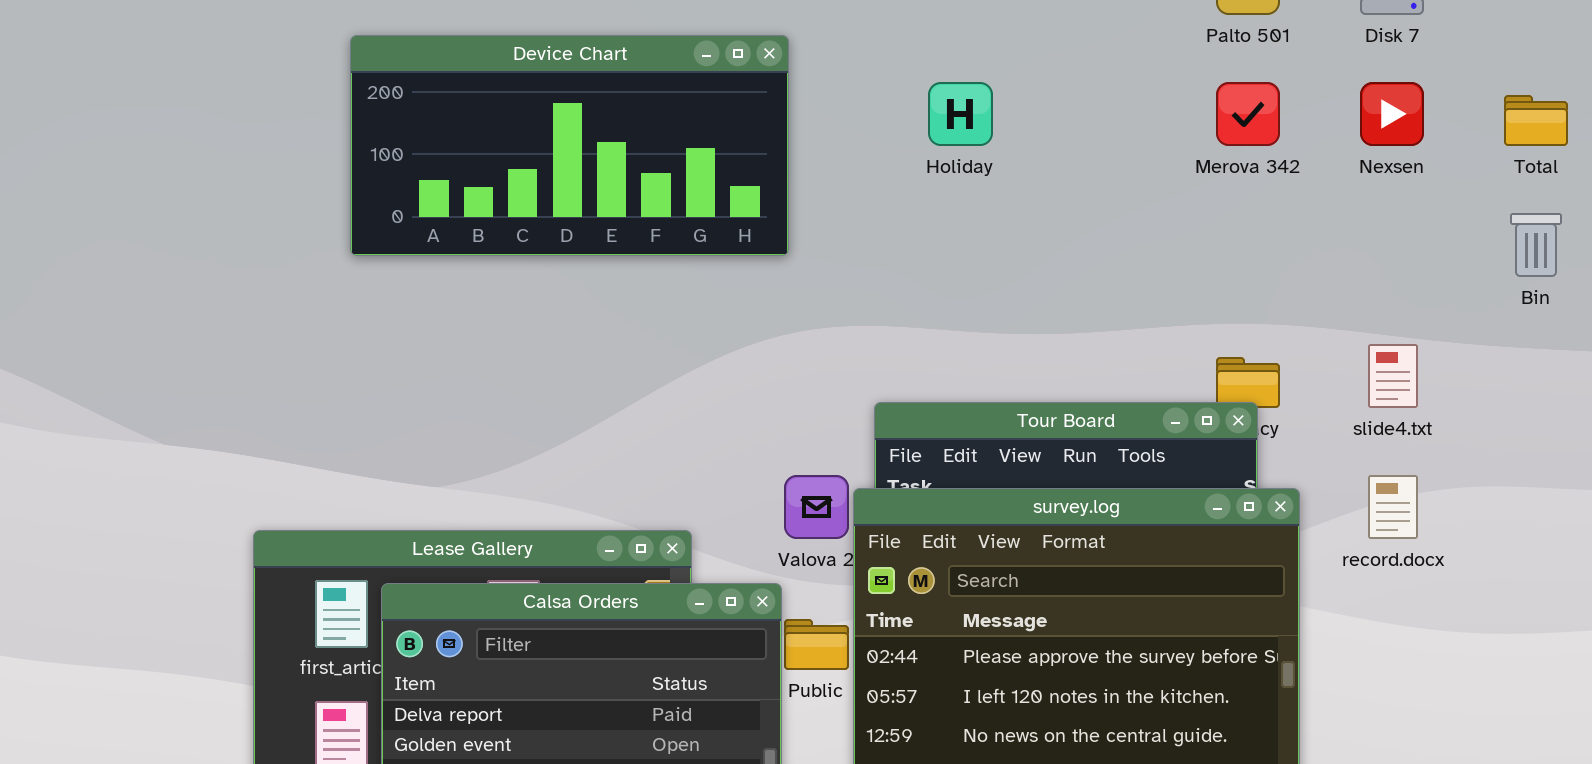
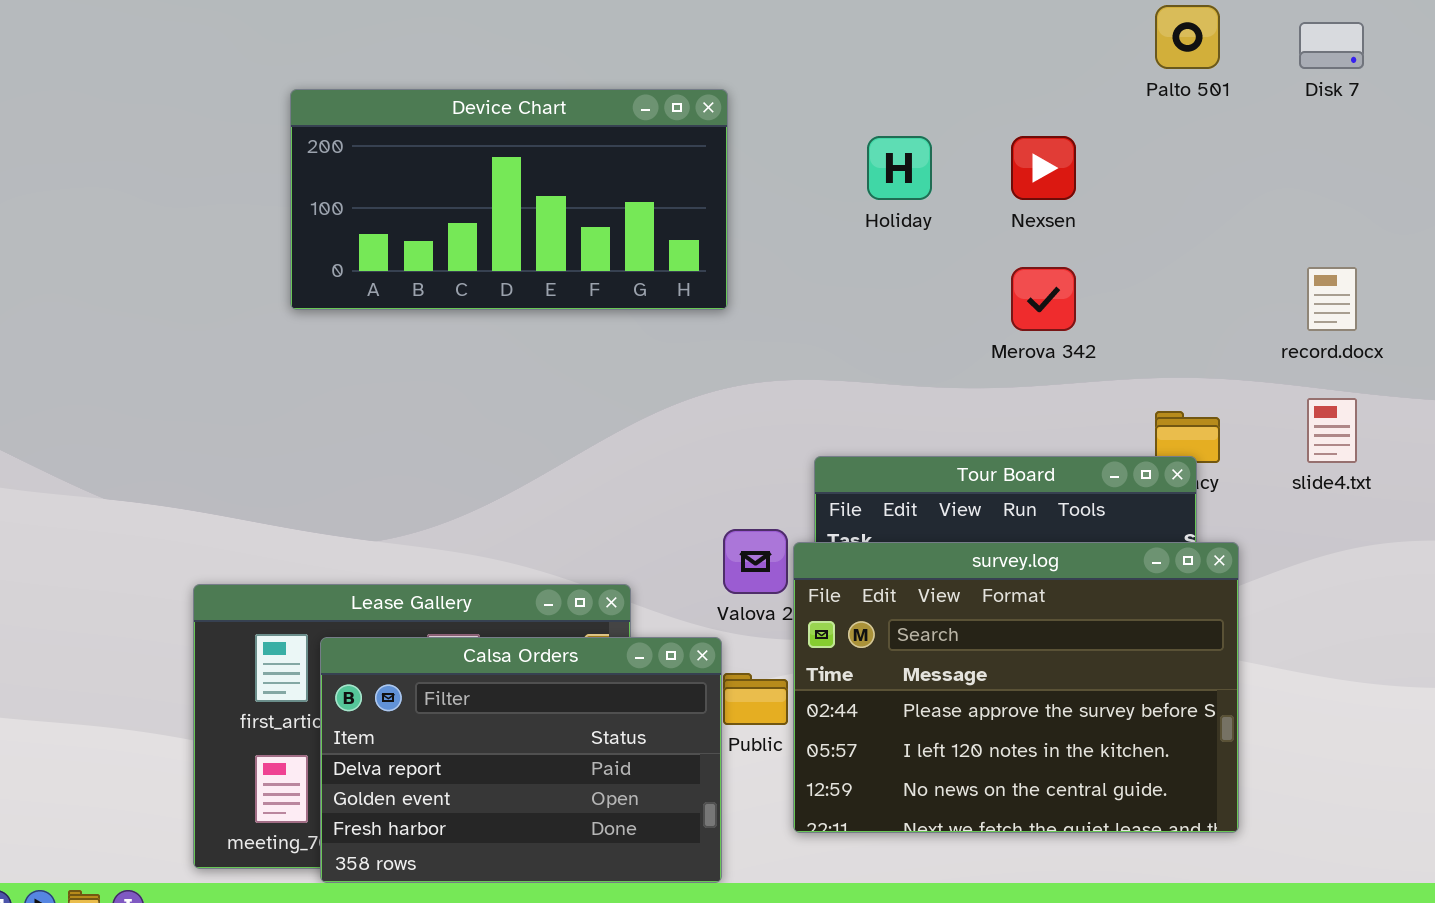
Merova 342: [1216,82,1280,146] -> [1011,267,1076,331], moved
Nexsen: [1360,82,1424,146] -> [1011,136,1076,200], moved
record.docx: [1368,475,1418,539] -> [1307,267,1357,331], moved

